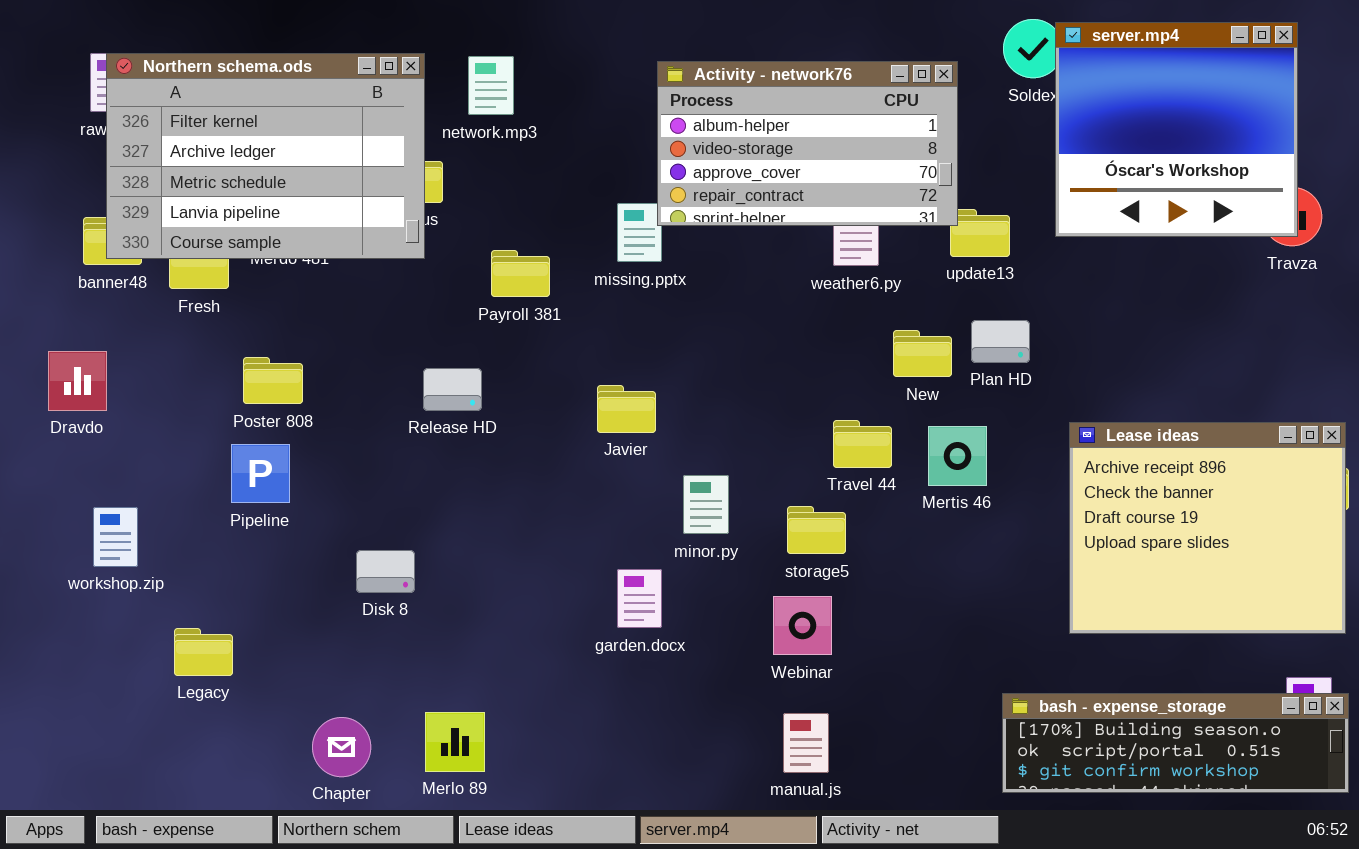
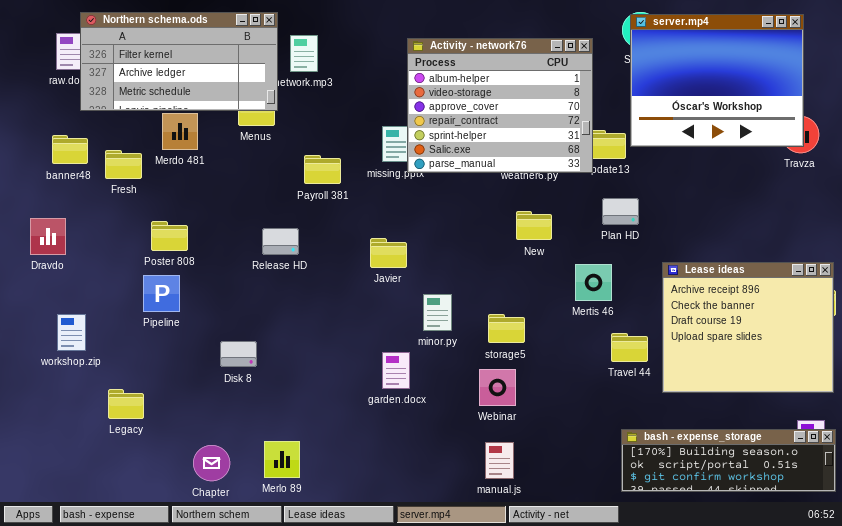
server.mp4: [1055,22,1298,237] -> [630,14,804,147], resized
Northern schema.ods: [106,53,425,259] -> [80,12,278,111], moved, resized
Activity - network76: [657,61,958,226] -> [407,38,593,173], resized
New: [893,330,952,377] -> [516,211,552,240], moved
Travel 44: [833,420,892,468] -> [611,333,648,362], moved

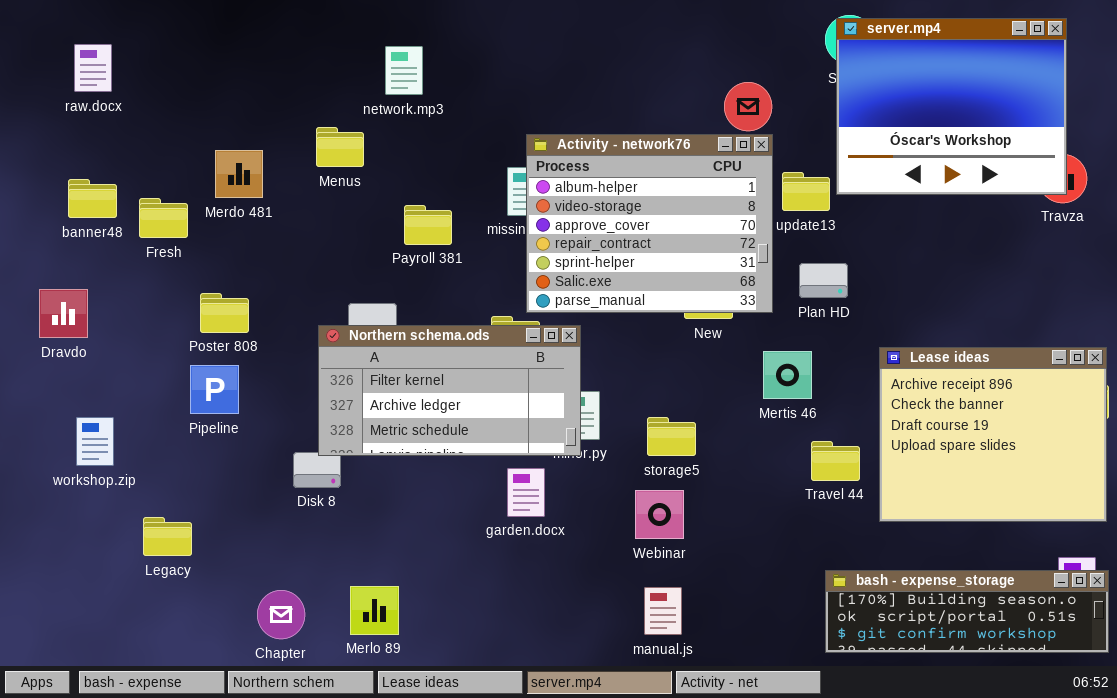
Northern schema.ods: [80,12,278,111] -> [318,325,581,456], moved
Activity - network76: [407,38,593,173] -> [526,134,773,313], moved

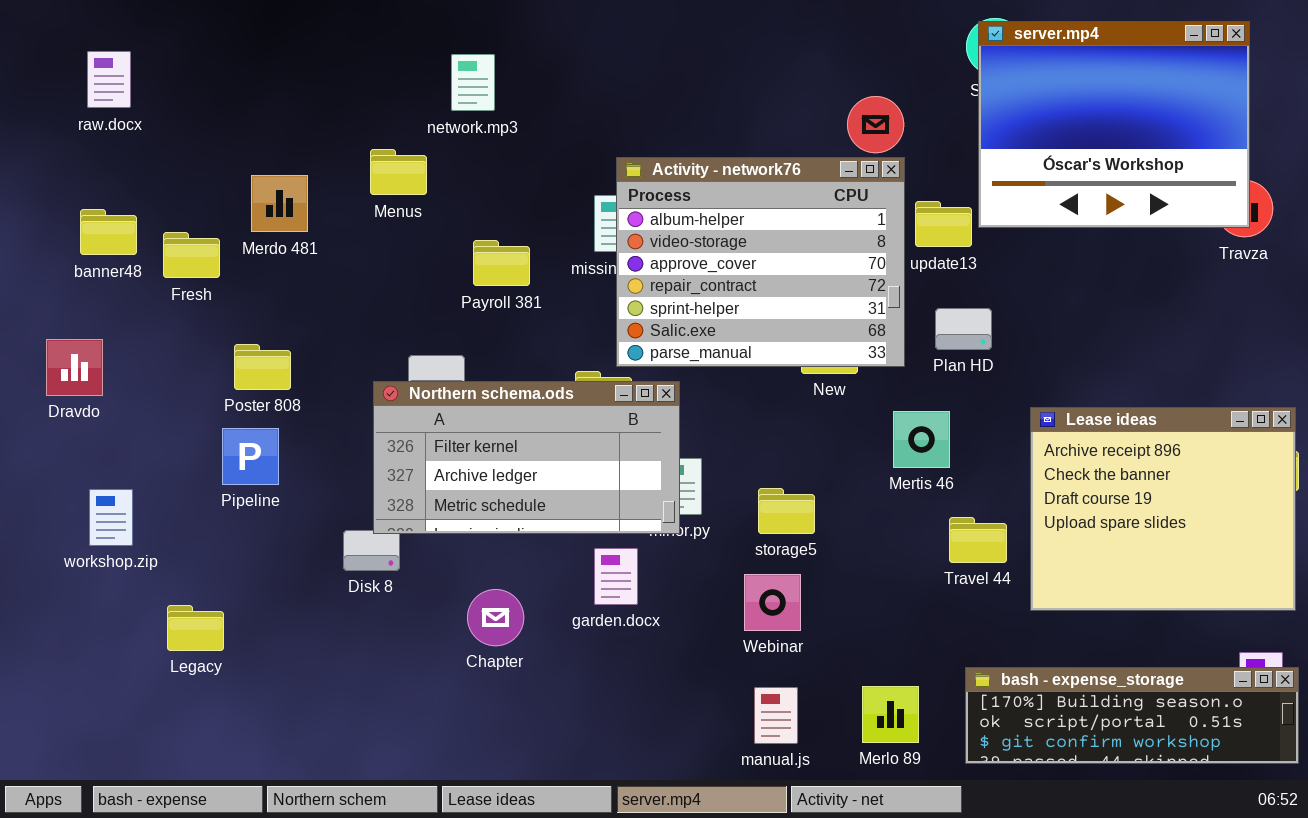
Merlo 89: [350,586,399,635] -> [862,686,919,743], moved
Chapter: [257,590,305,639] -> [467,589,524,646], moved

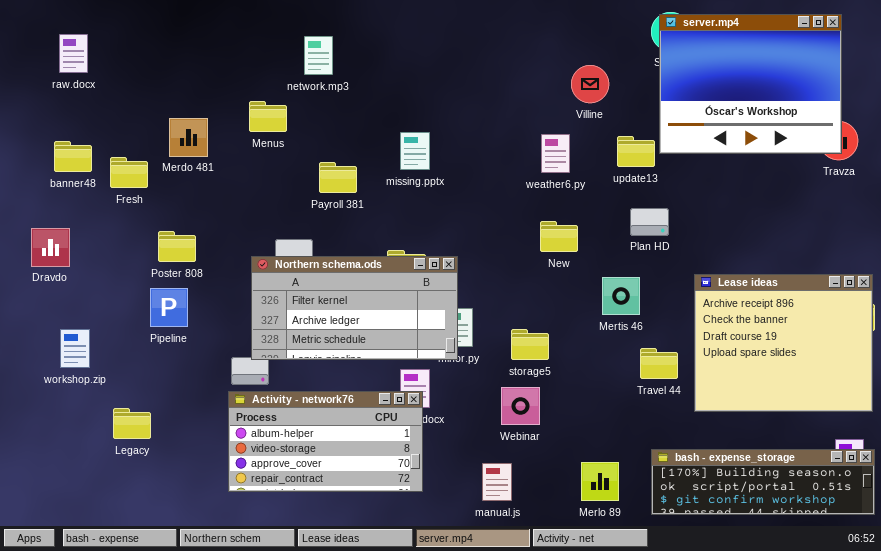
Activity - network76: [616,157,905,367] -> [228,391,423,492], moved, resized
manual.js: [754,687,798,744] -> [482,463,512,501], moved

